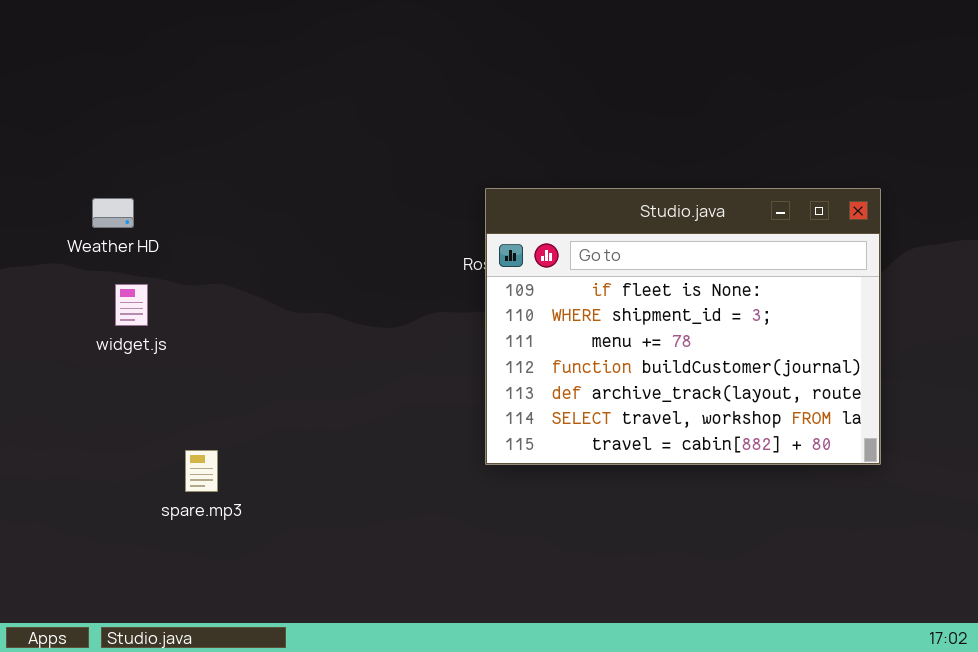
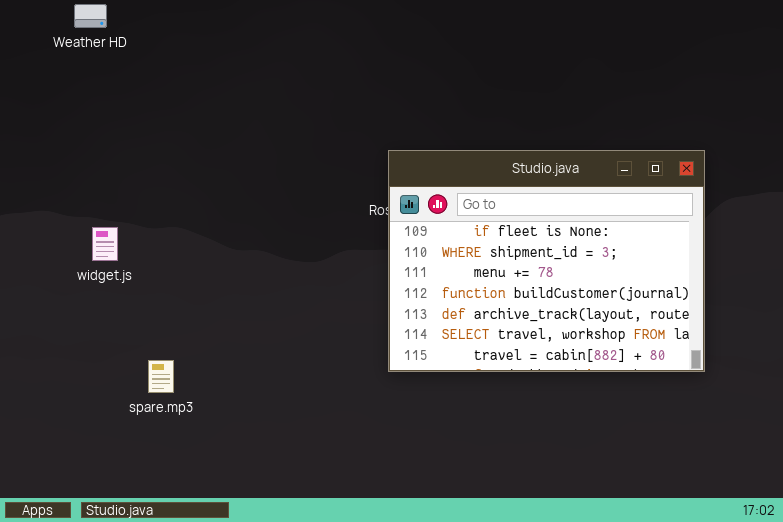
Weather HD: [92,198,134,228] -> [74,4,107,28], moved

